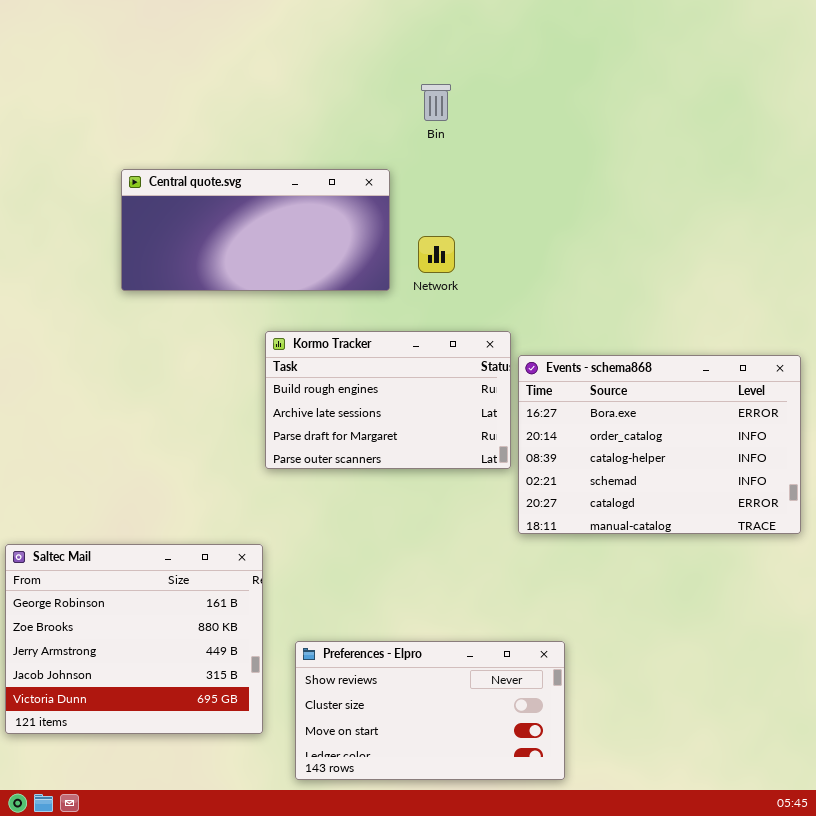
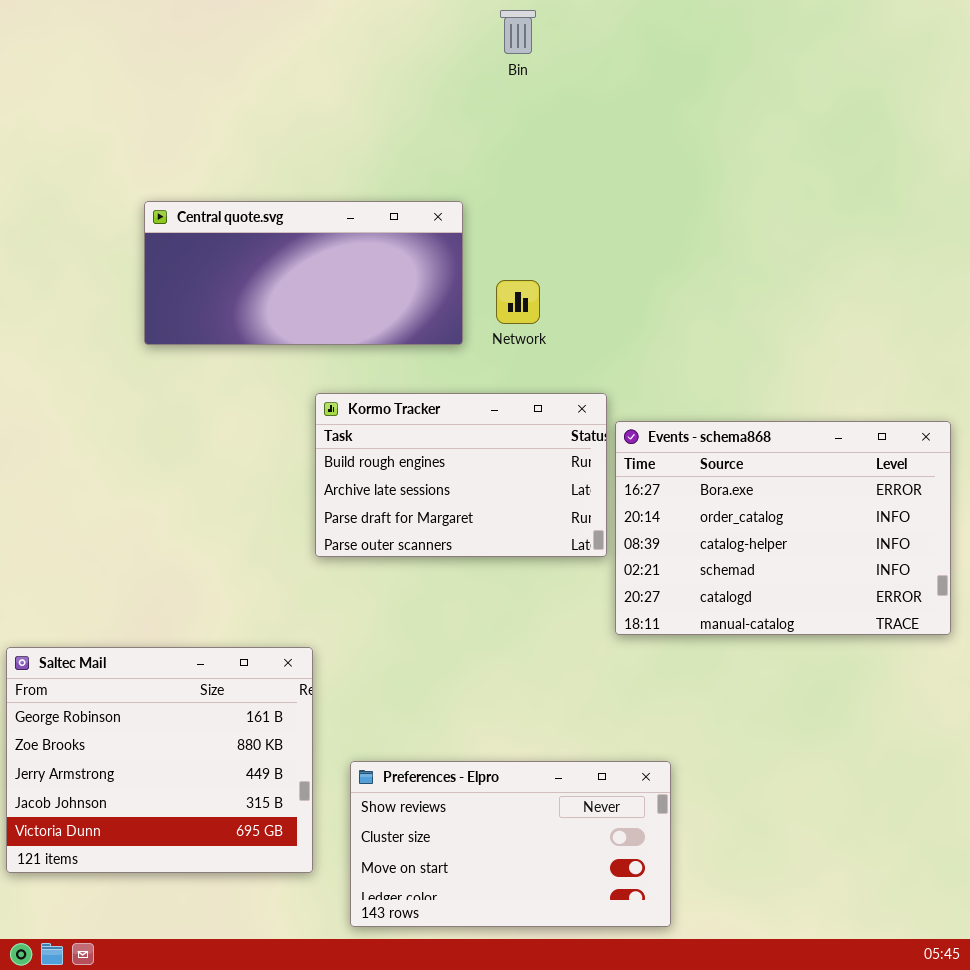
Bin: [421,84,451,121] -> [500,10,536,54], moved

